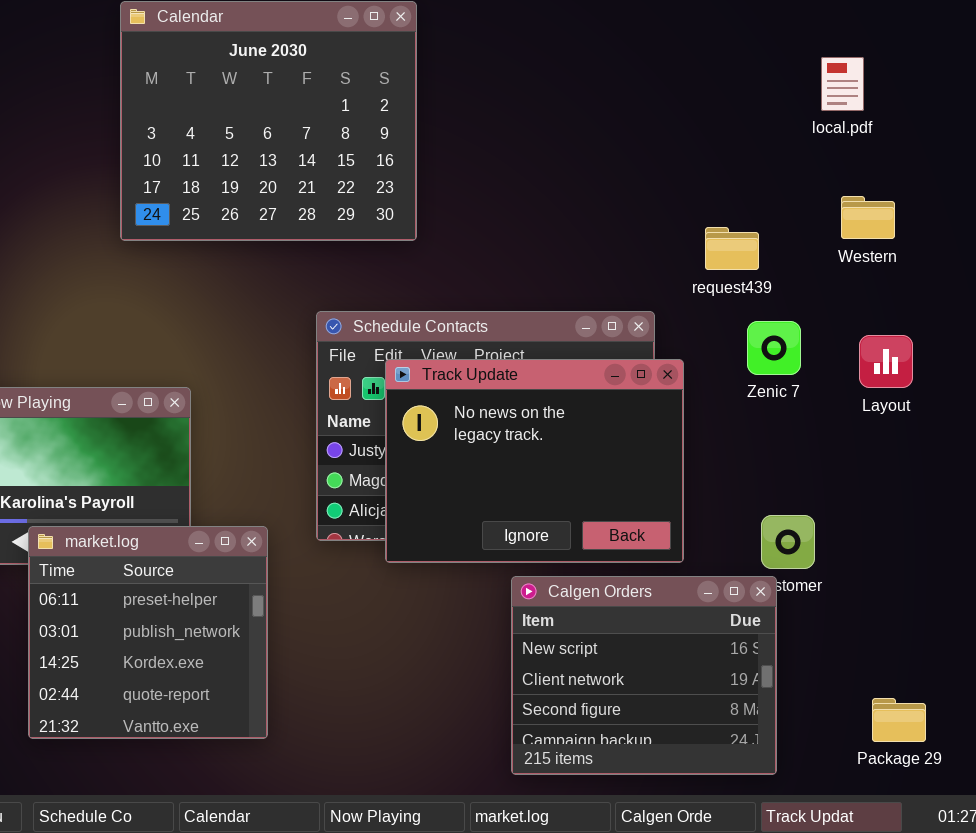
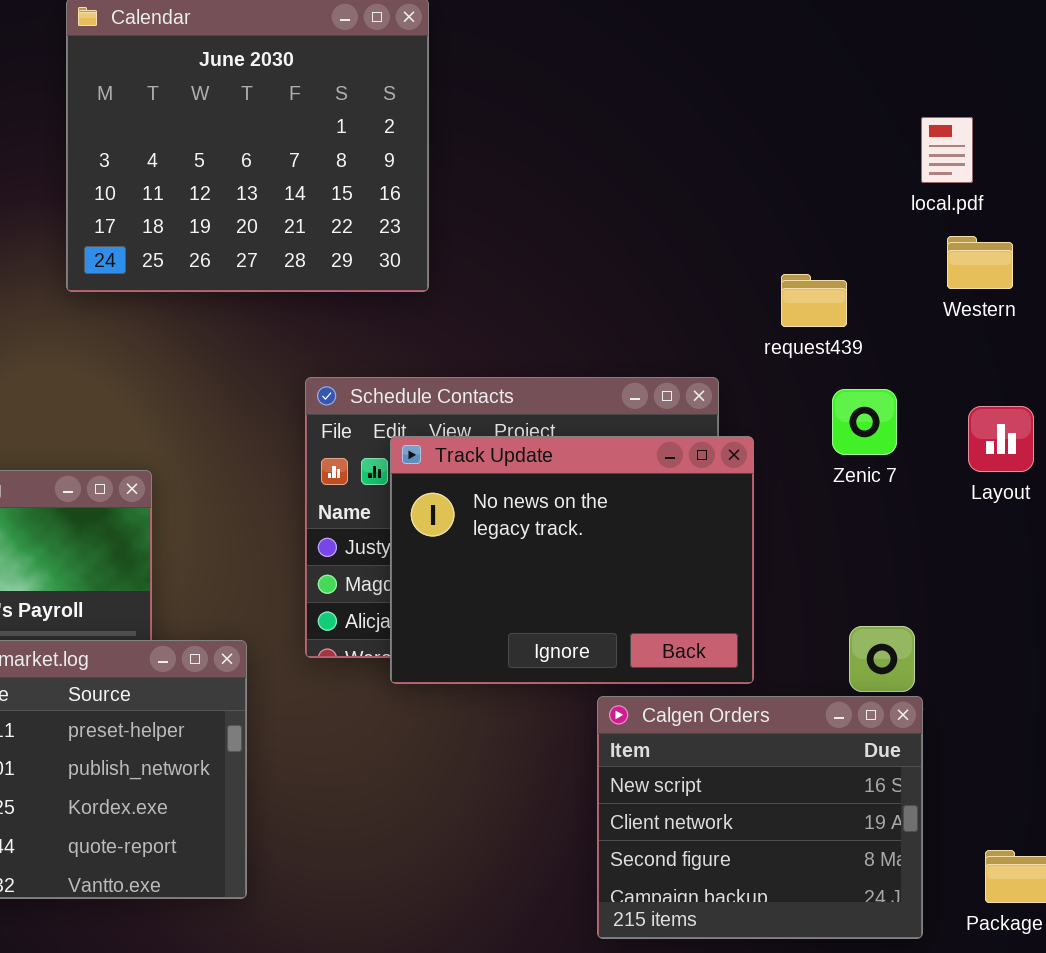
local.pdf: [821,57,864,111] -> [921,117,973,183], moved
Calgen Orders: [511,576,777,775] -> [597,696,923,939], moved

